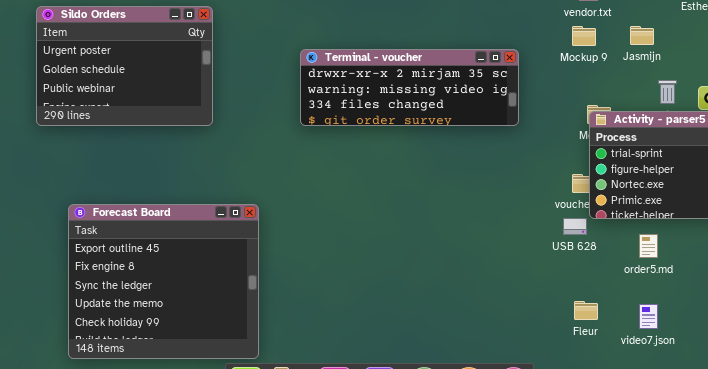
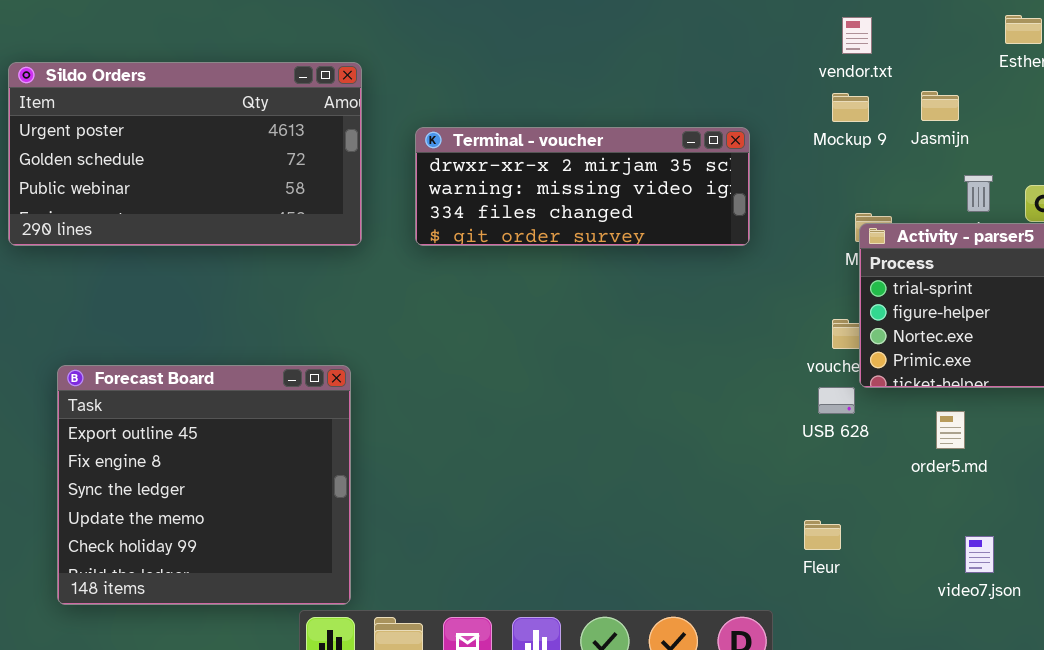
Sildo Orders: [36,6,213,126] -> [8,62,362,246], resized
Fleur: [574,301,598,320] -> [804,520,841,550], moved
video7.json: [639,304,658,329] -> [965,536,994,573], moved

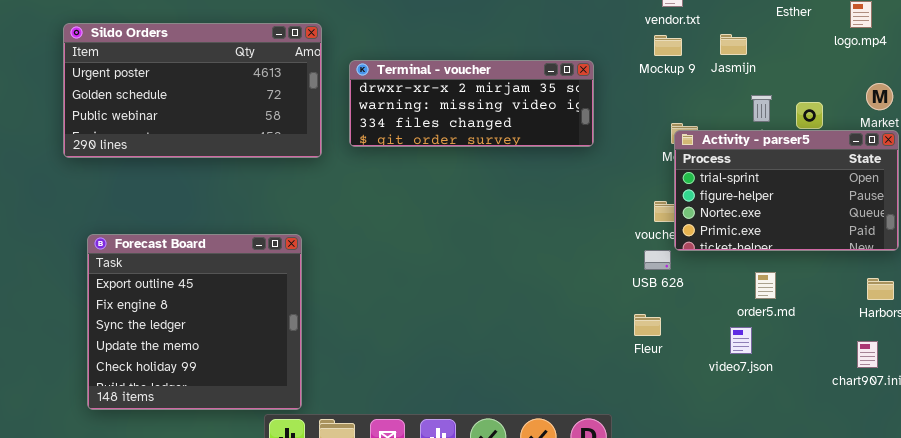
Sildo Orders: [8,62,362,246] -> [63,23,322,158], moved
order5.md: [936,411,965,449] -> [755,272,776,299], moved
Fleur: [804,520,841,550] -> [634,314,661,336], moved
video7.json: [965,536,994,573] -> [730,327,752,354], moved

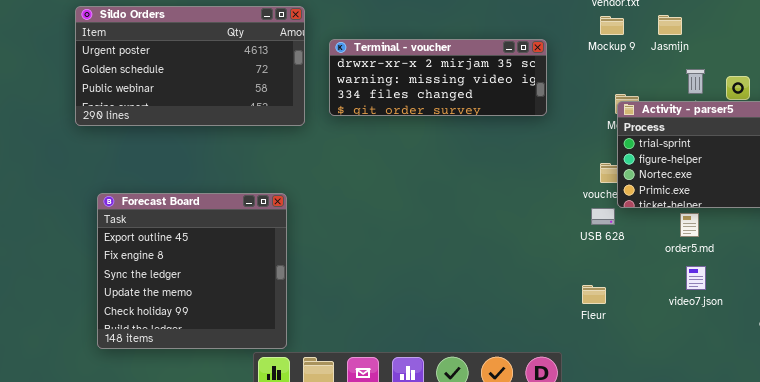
order5.md: [755,272,776,299] -> [680,213,699,237], moved
Fleur: [634,314,661,336] -> [582,285,606,304], moved
video7.json: [730,327,752,354] -> [686,266,706,290], moved

